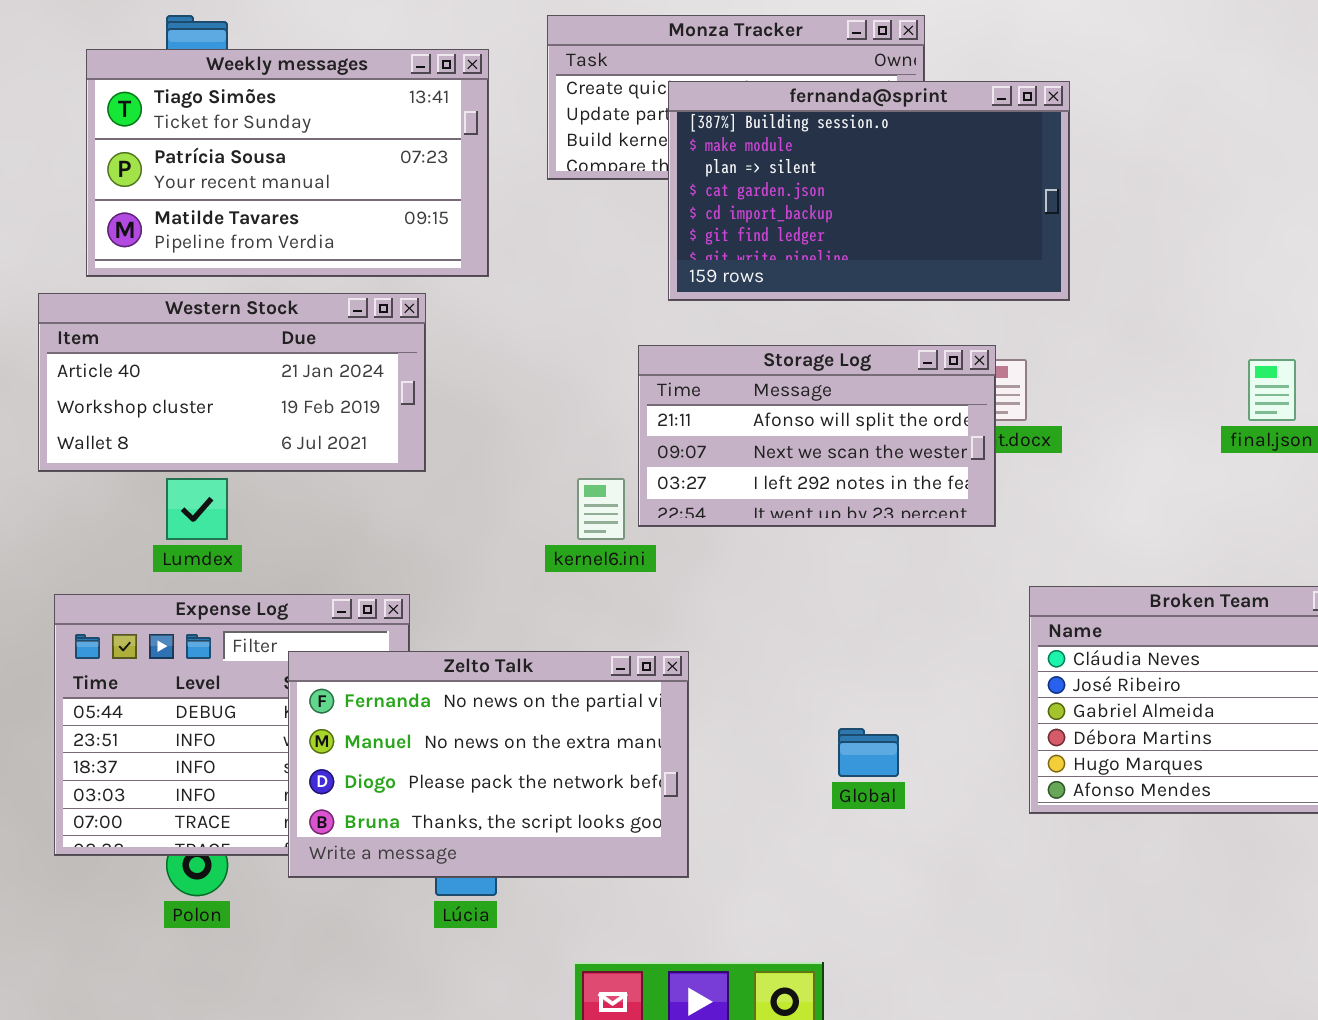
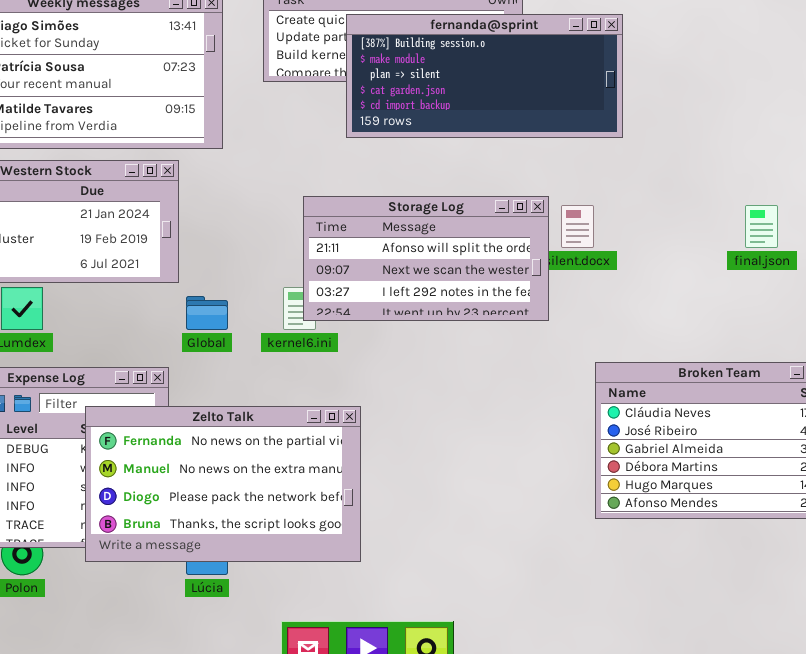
fernanda@sprint: [668,81,1070,301] -> [346,14,623,138], resized
Storage Log: [638,345,996,527] -> [303,196,549,321], moved
Global: [838,728,899,777] -> [186,296,228,330], moved

